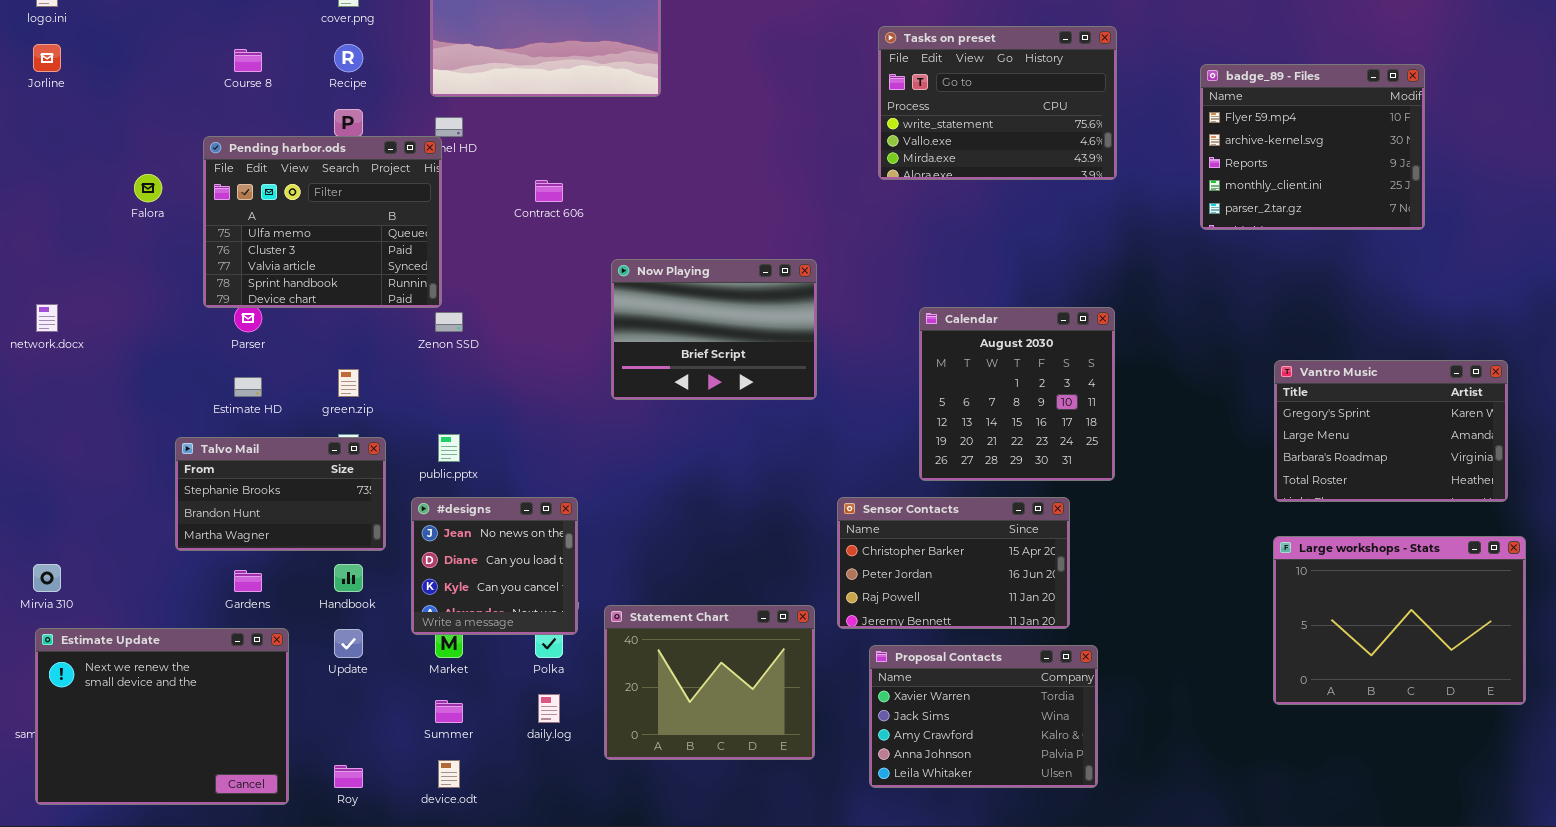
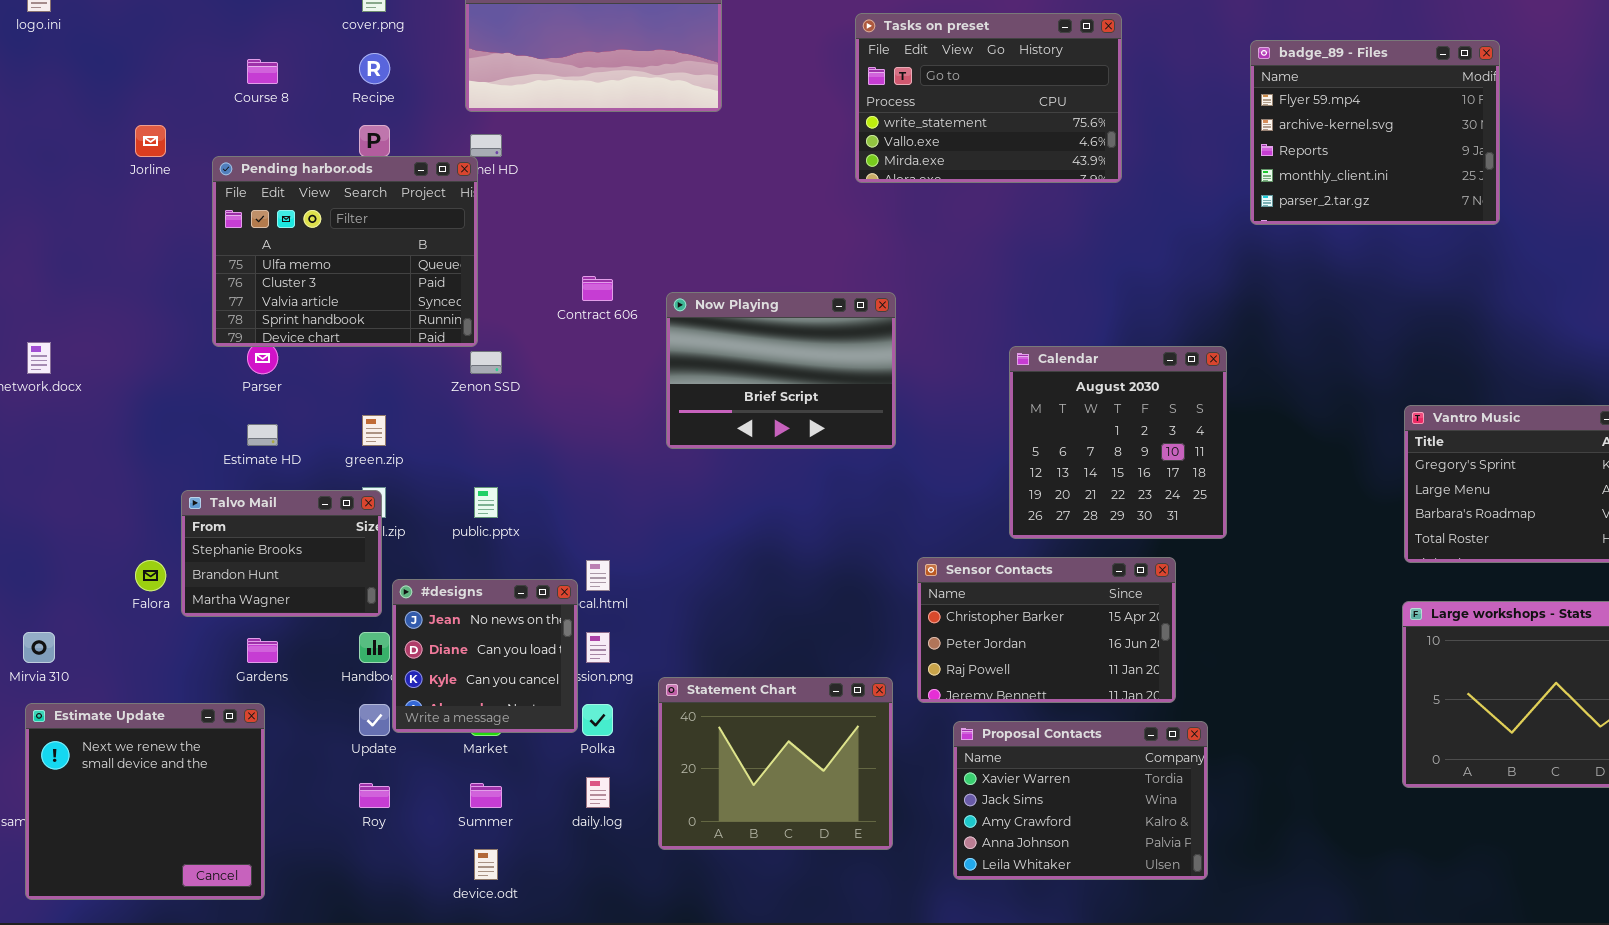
Tasks on preset: [878,26,1117,180] -> [855,13,1122,183], moved
Jorline: [33,44,61,72] -> [135,125,166,157], moved
badge_89 - Files: [1200,64,1425,230] -> [1250,40,1500,225], moved
Falora: [134,174,162,202] -> [135,560,166,591], moved
Contract 606: [535,180,563,202] -> [582,276,613,301], moved
Talvo Mail: [175,437,386,551] -> [181,490,382,617], resized
#designs: [411,497,578,635] -> [392,579,578,733], moved
Estimate Update: [35,628,289,805] -> [25,703,265,900], resized
Roy: [334,765,363,788] -> [359,783,390,808], moved

